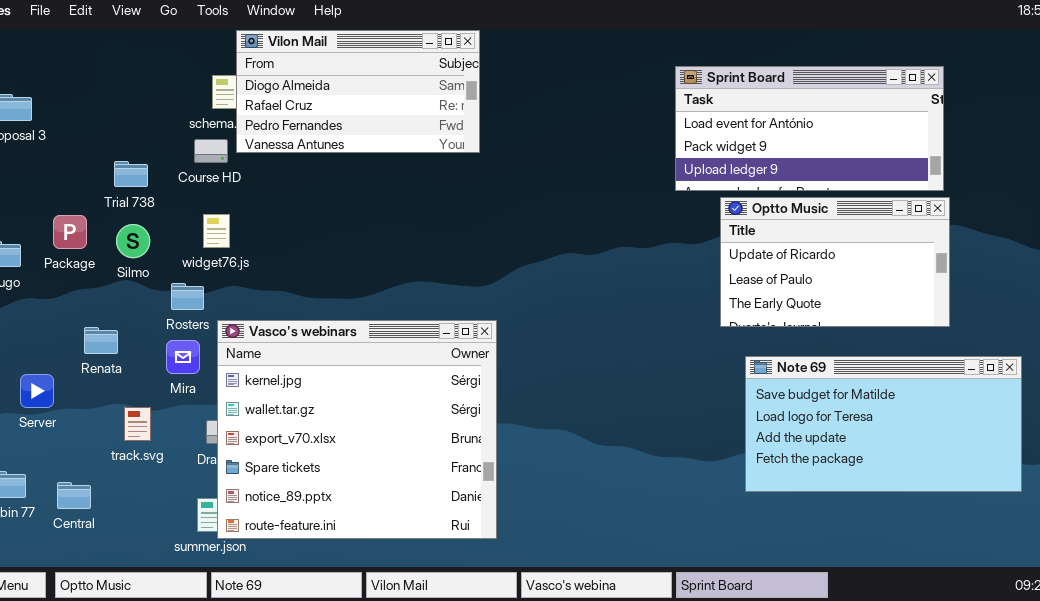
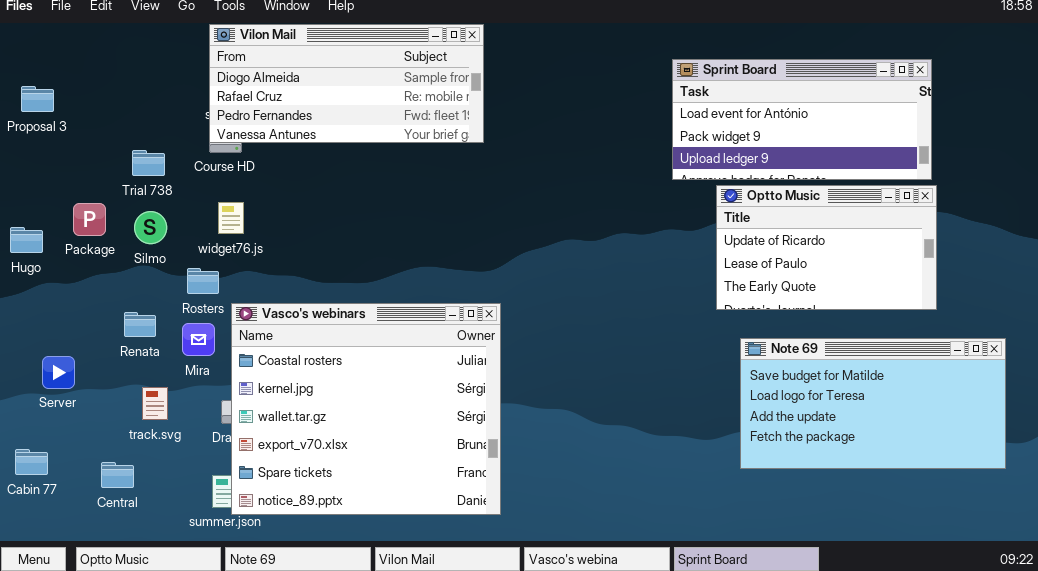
Vilon Mail: [236,30,480,153] -> [209,24,484,143], resized
Vasco's webinars: [217,320,497,539] -> [231,303,501,515], scrolled up 1 row
Renata: [84,327,118,354] -> [124,312,156,337], moved
Central: [57,482,91,509] -> [101,462,134,488], moved

